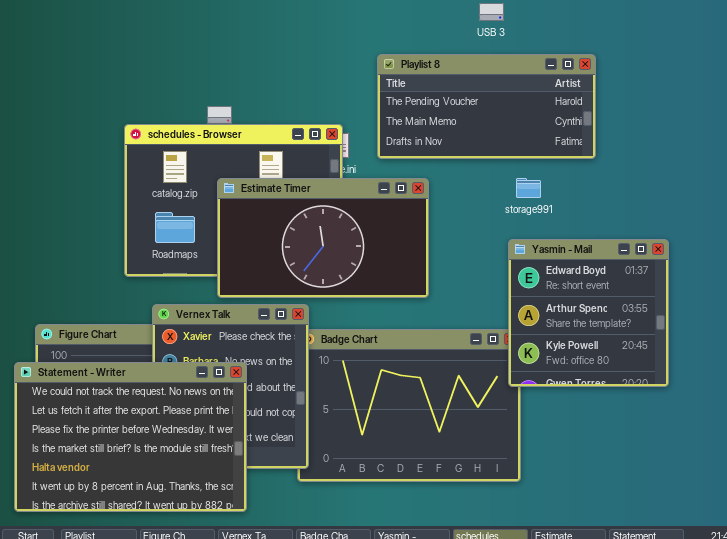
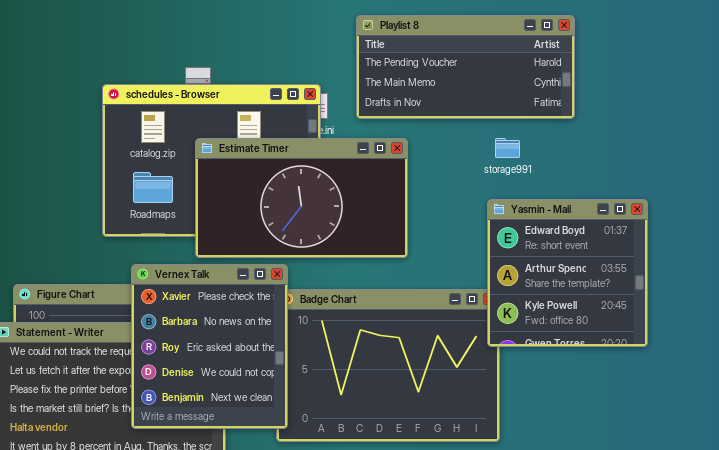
Vernex Talk: [152,304,309,469] -> [131,264,288,429], raised

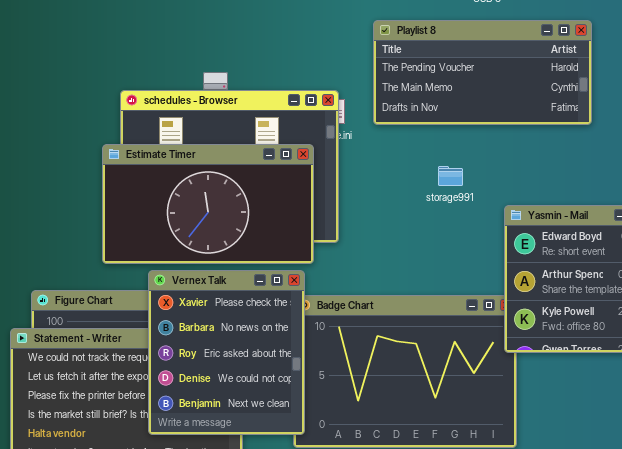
Estimate Timer: [195,138,408,258] -> [102,144,314,264], moved
storage991: [495,138,520,158] -> [438,166,463,186], moved

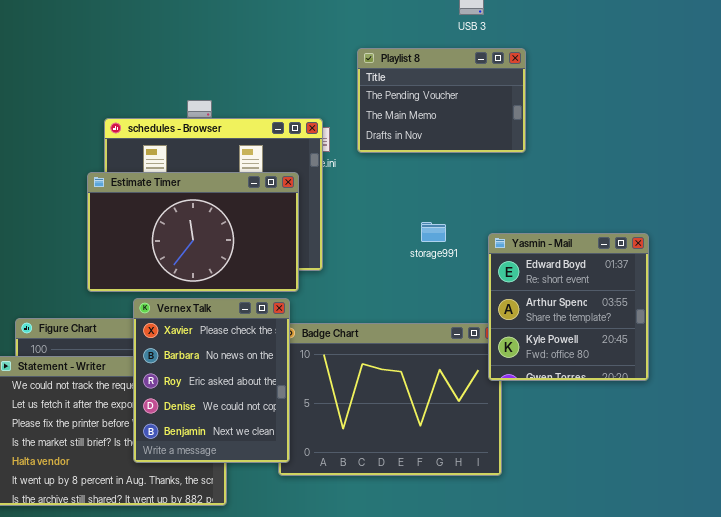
Playlist 8: [373,20,592,125] -> [357,48,526,153], resized
storage991: [438,166,463,186] -> [421,222,446,242], moved

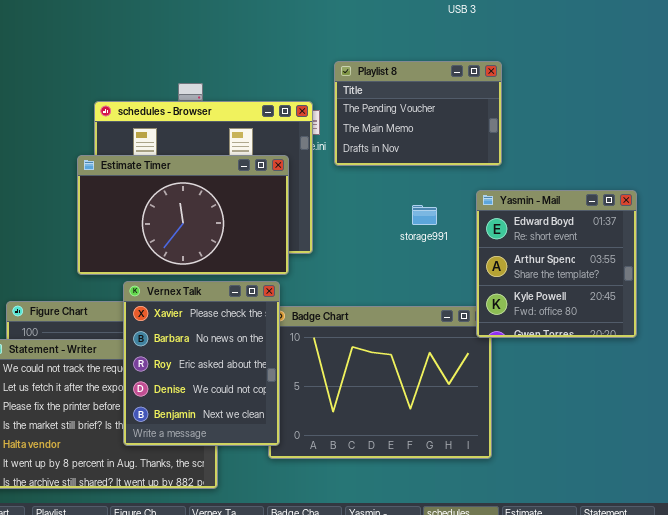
Playlist 8: [357,48,526,153] -> [334,61,502,166], moved
Yasmin - Mail: [488,233,649,381] -> [476,190,637,338], moved

